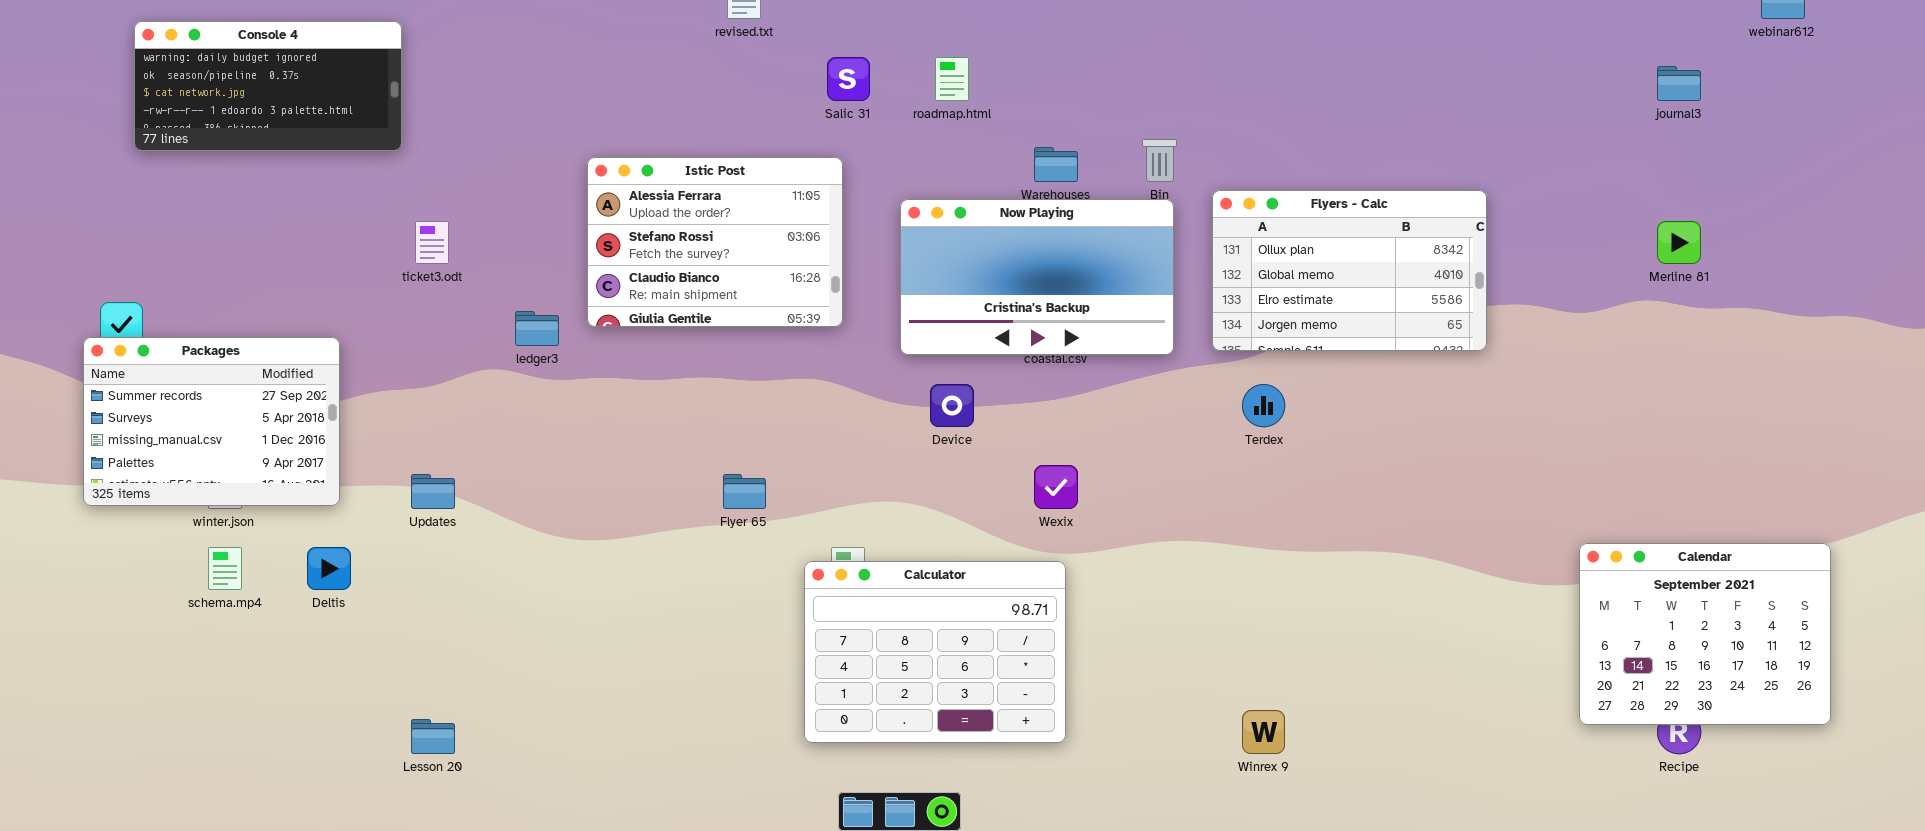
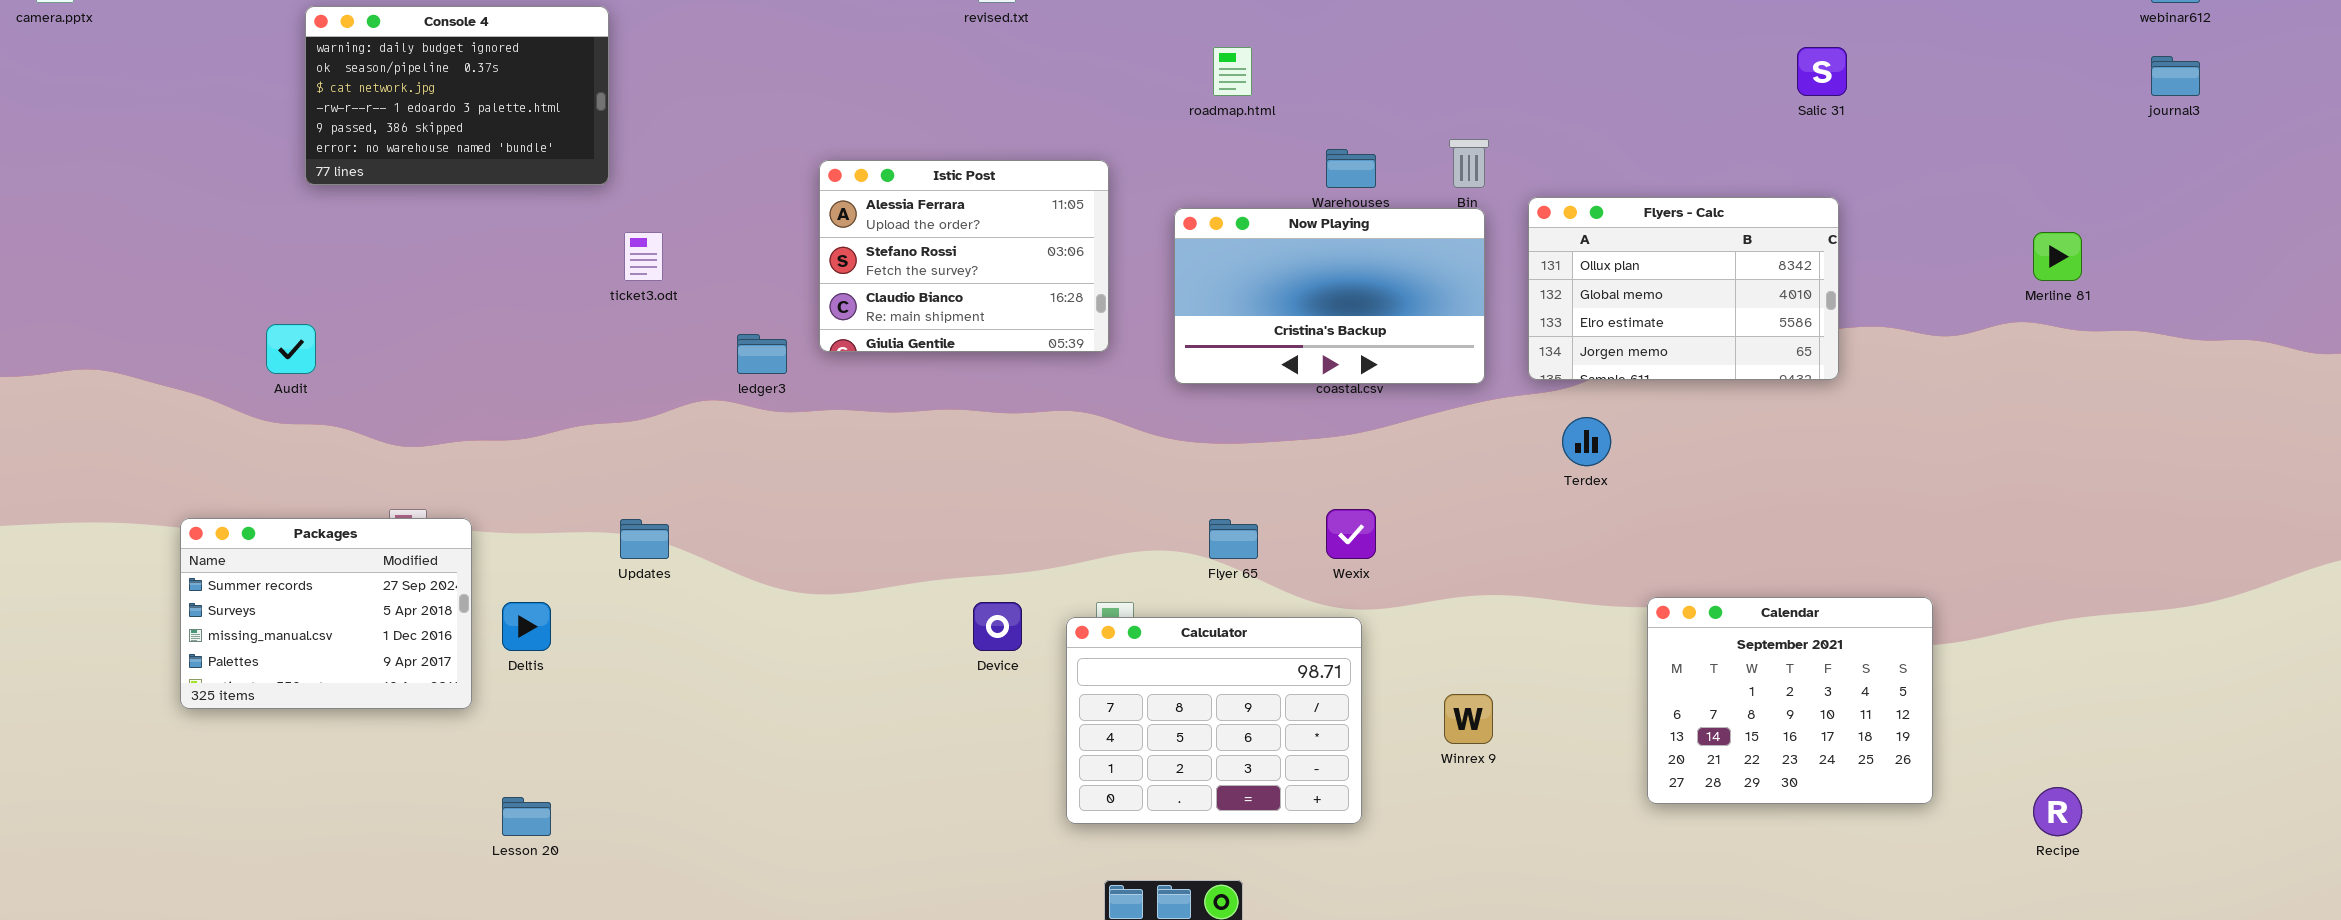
Console 4: [134,21,402,151] -> [305,6,609,185], resized
Salic 31: [827,57,870,101] -> [1797,47,1847,96], moved
journal3: [1657,66,1701,101] -> [2151,56,2200,96], moved
Packages: [83,337,340,506] -> [180,518,472,709], moved
Device: [930,384,974,427] -> [973,602,1022,651], moved
Flyer 65: [723,474,766,509] -> [1209,519,1258,559], moved
Calendar: [1579,543,1831,725] -> [1647,597,1933,804], moved
Winrex 9: [1242,710,1285,754] -> [1444,694,1493,744], moved
Lesson 20: [411,719,455,754] -> [502,797,551,836], moved

